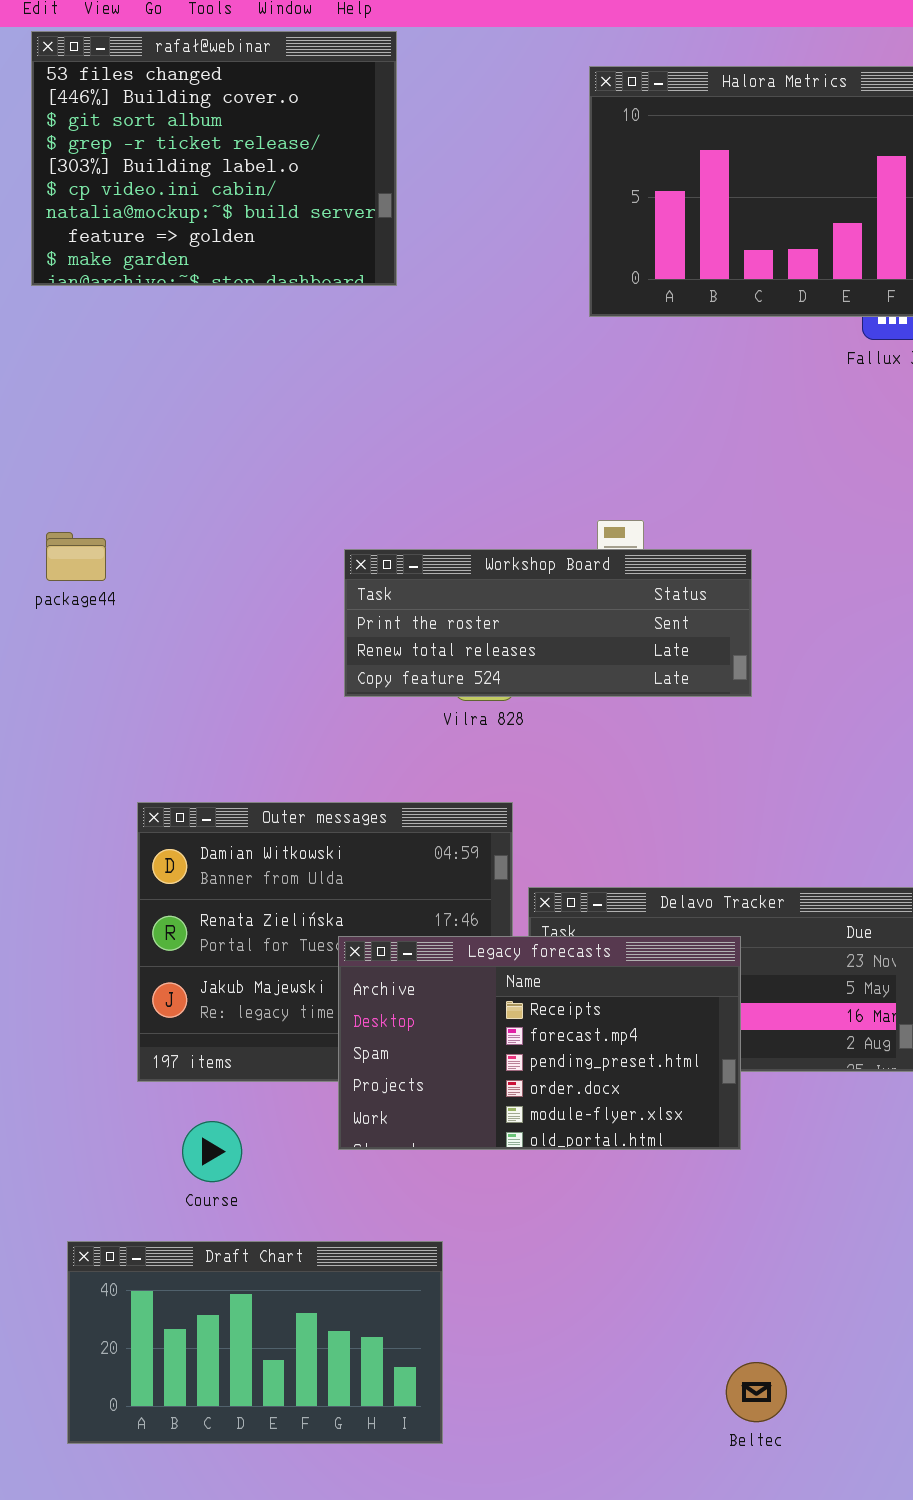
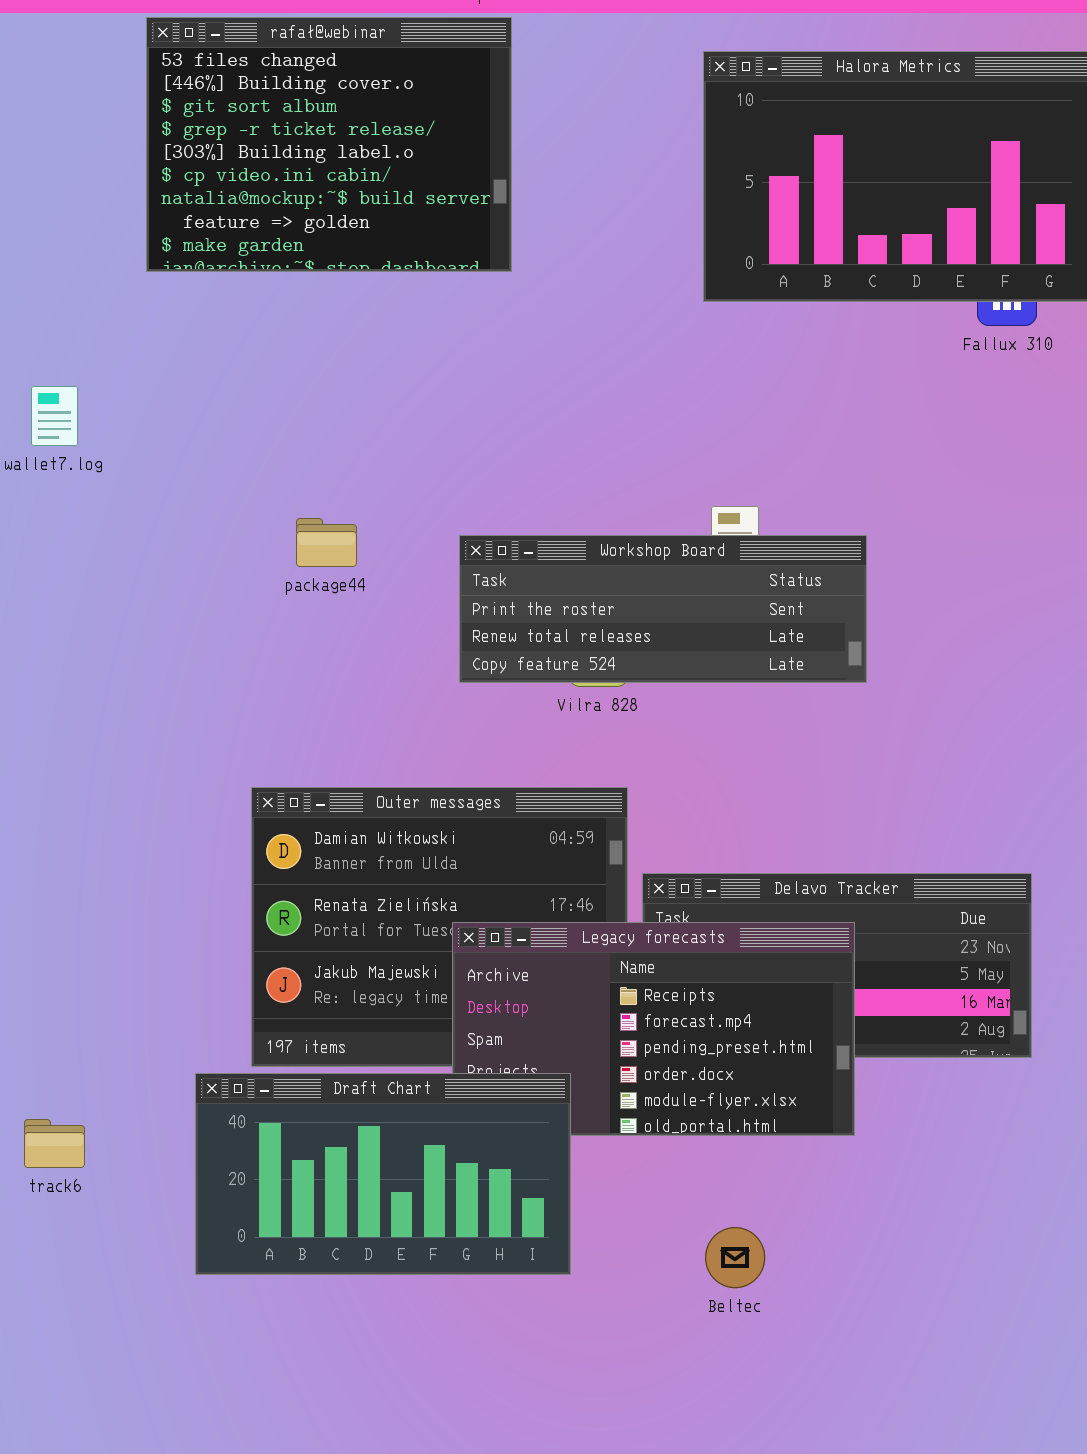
package44: [46,532,106,581] -> [296,518,357,567], moved
Draft Chart: [67,1241,443,1444] -> [195,1073,571,1275], moved
Beltec: [726,1362,787,1422] -> [705,1227,765,1288], moved

